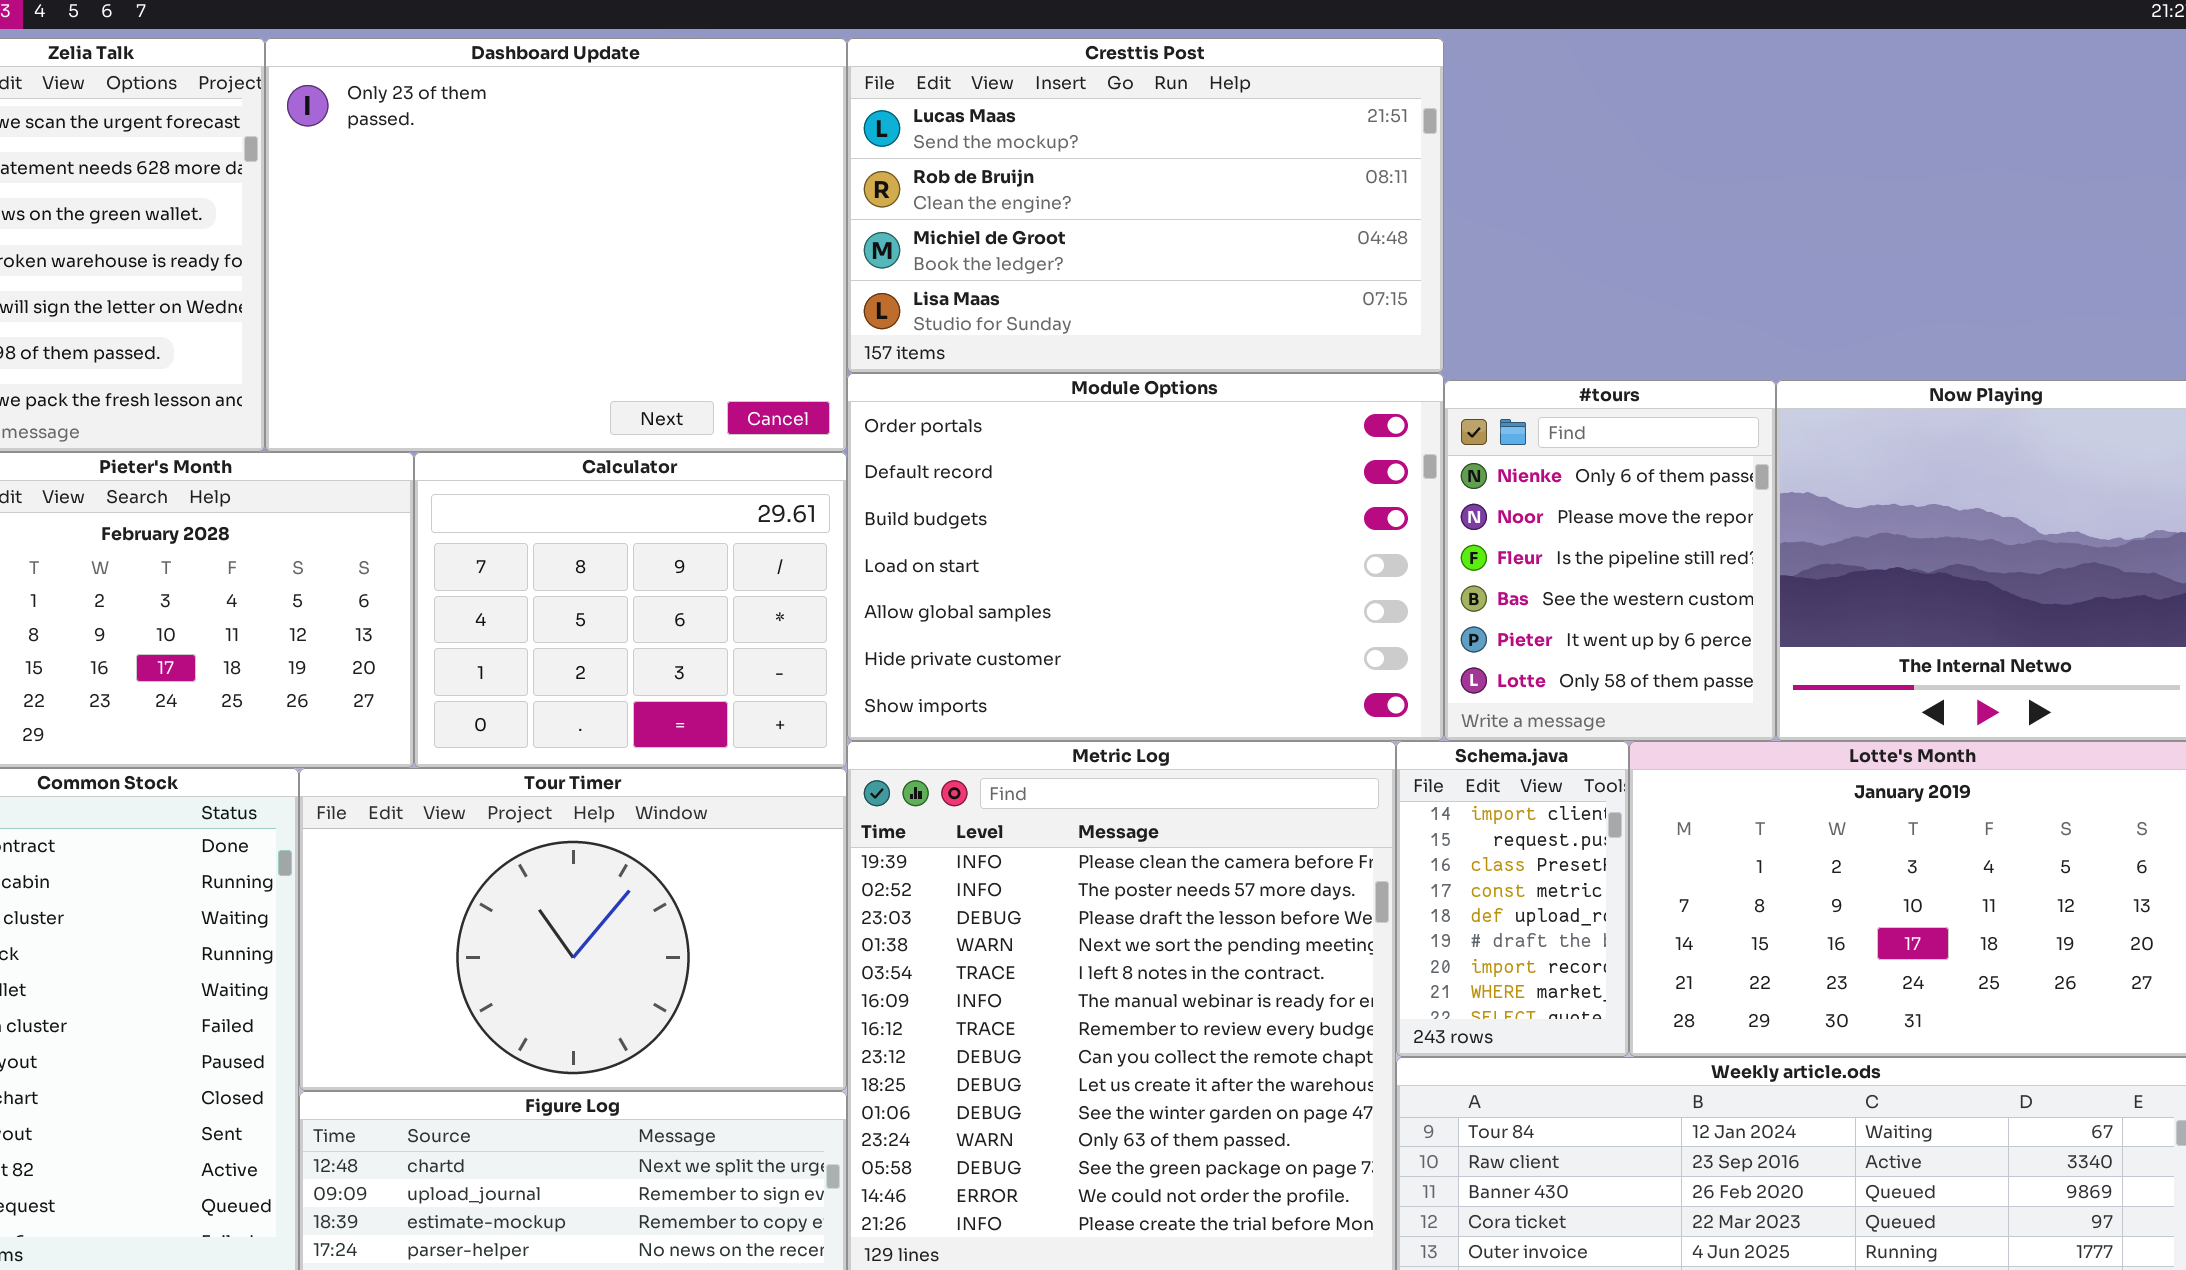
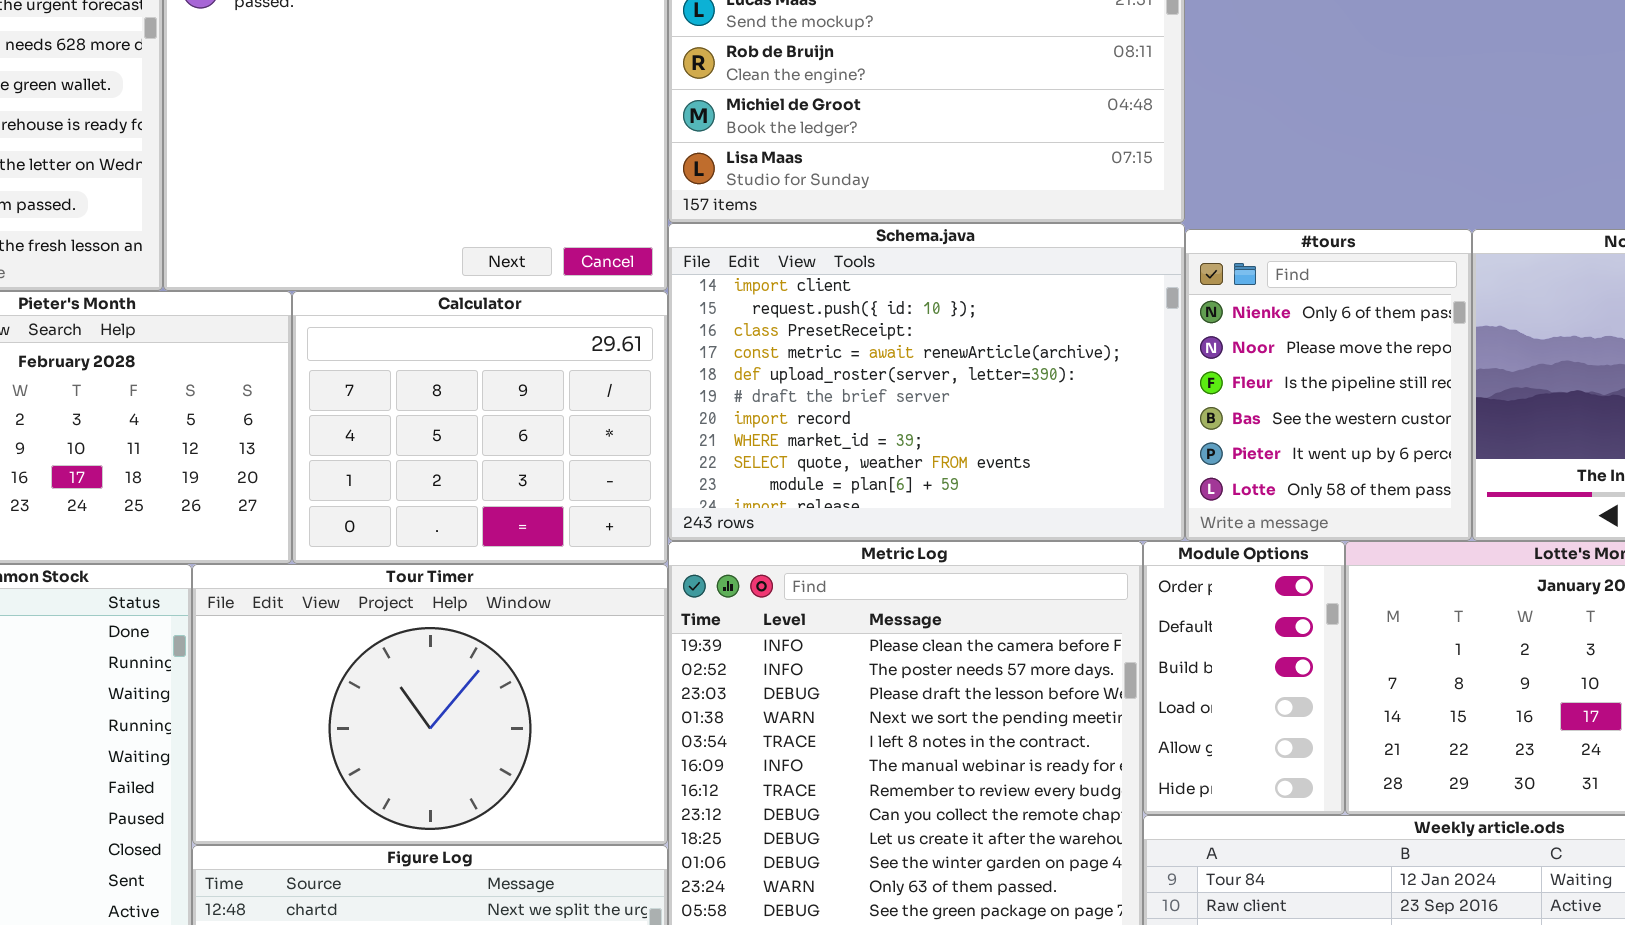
Module Options: [847,373,1444,741] -> [1143,541,1345,815], moved, resized
Schema.java: [1396,741,1629,1057] -> [668,223,1185,541], moved, resized

